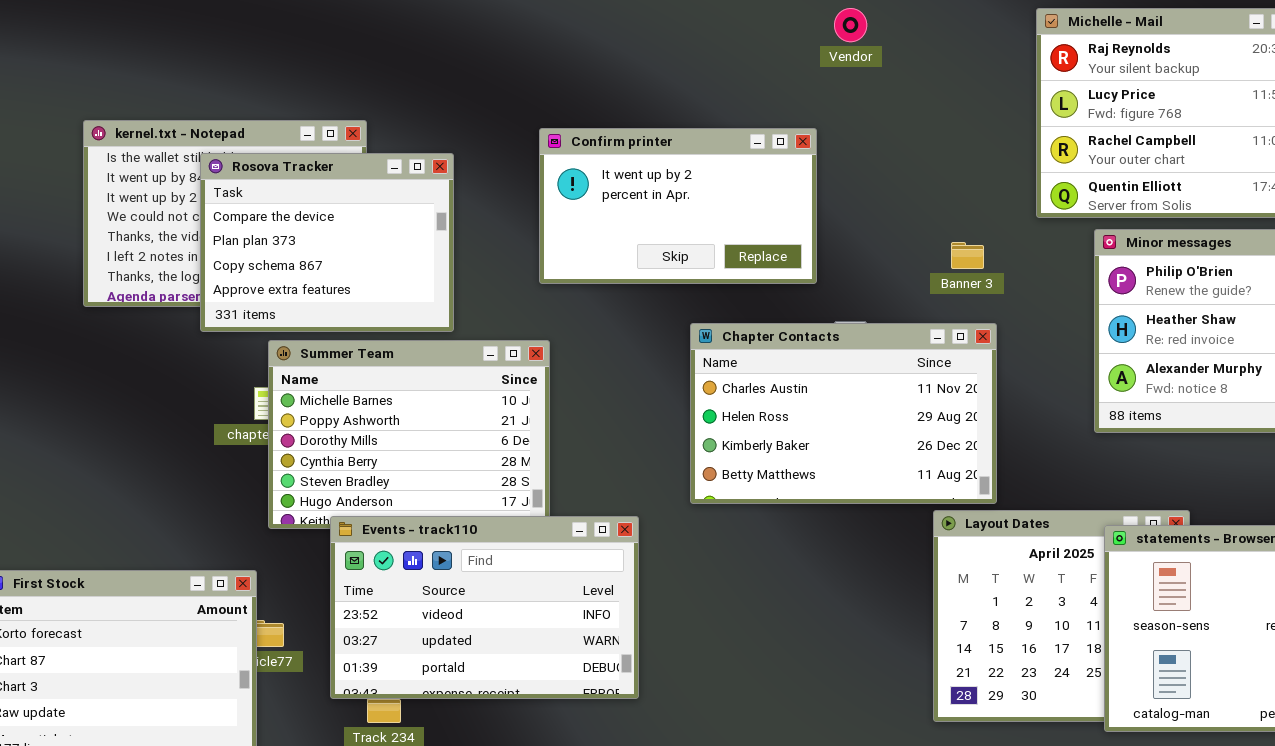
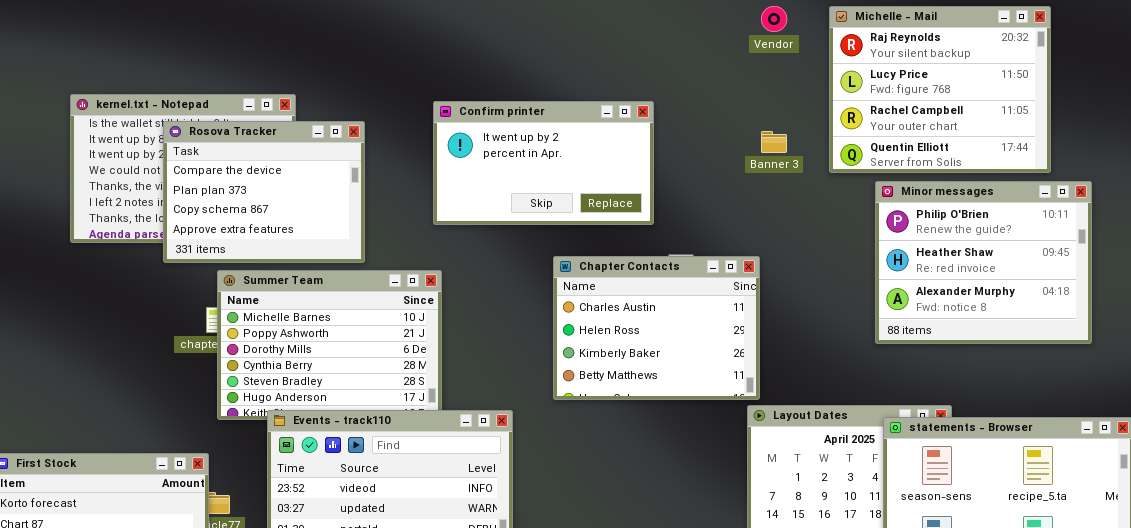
Vendor: [834,8,867,42] -> [761,6,787,32], moved
Banner 3: [951,242,984,269] -> [761,131,787,153], moved
Chapter Contacts: [690,323,997,504] -> [553,256,760,400], resized

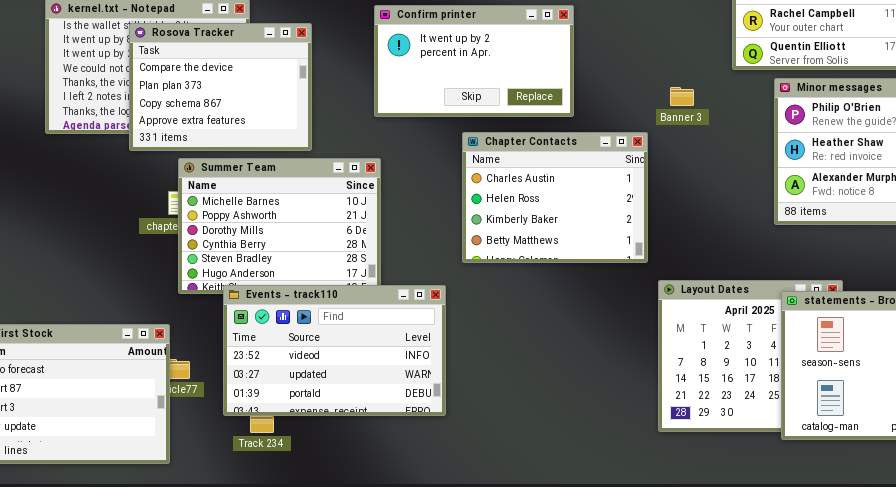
Banner 3: [761,131,787,153] -> [670,87,694,106], moved
Chapter Contacts: [553,256,760,400] -> [462,132,648,263], moved

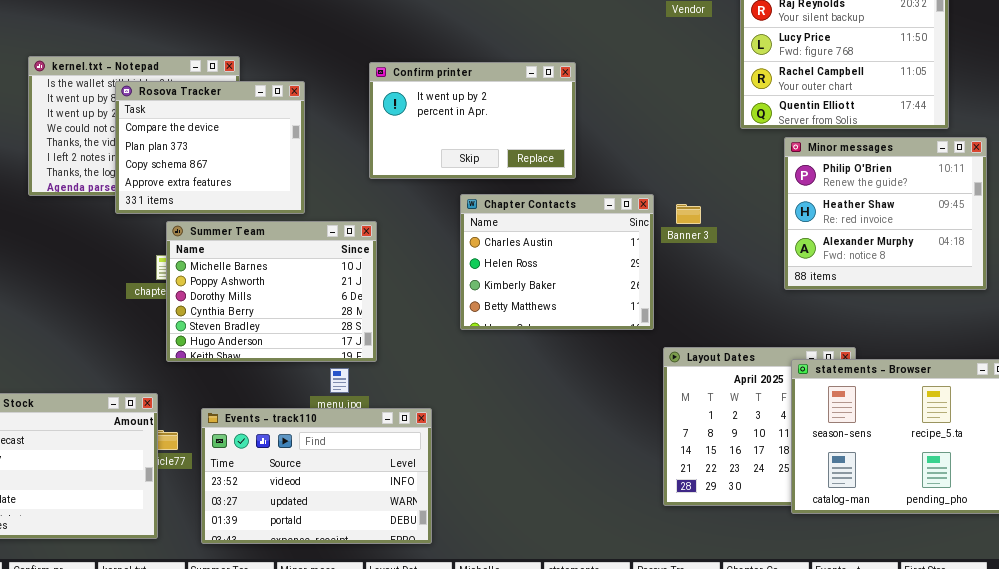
Banner 3: [670,87,694,106] -> [676,204,701,224], moved
Events - track110: [223,285,446,416] -> [201,408,432,544], moved

